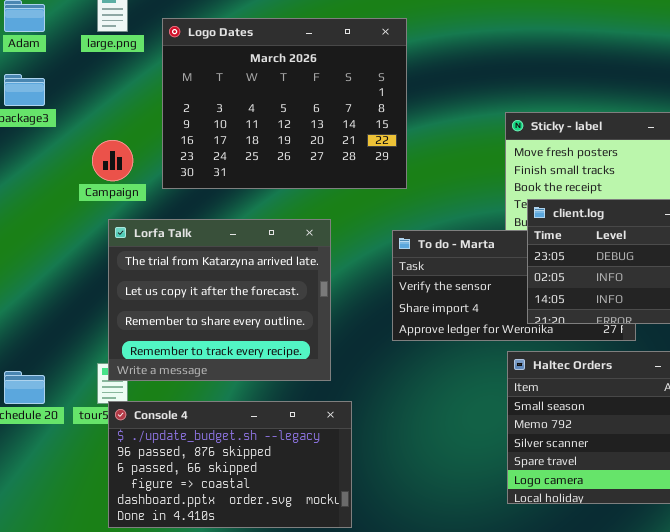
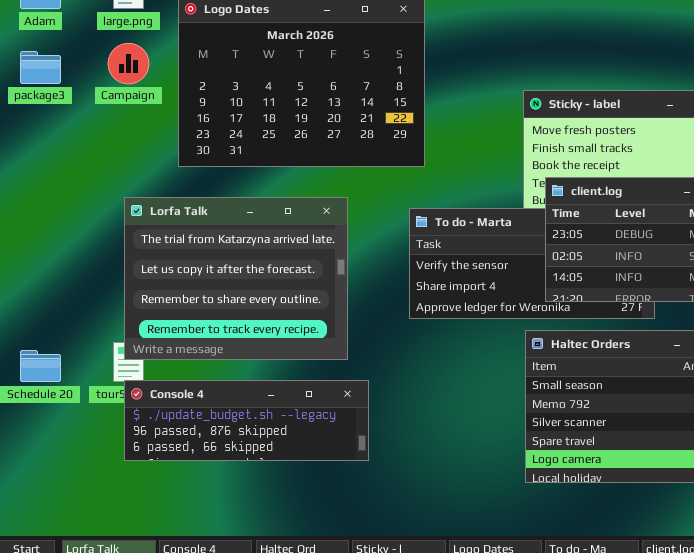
Campaign: [92,140,133,181] -> [108,43,149,84], moved
Console 4: [108,401,352,528] -> [124,380,369,461], resized

